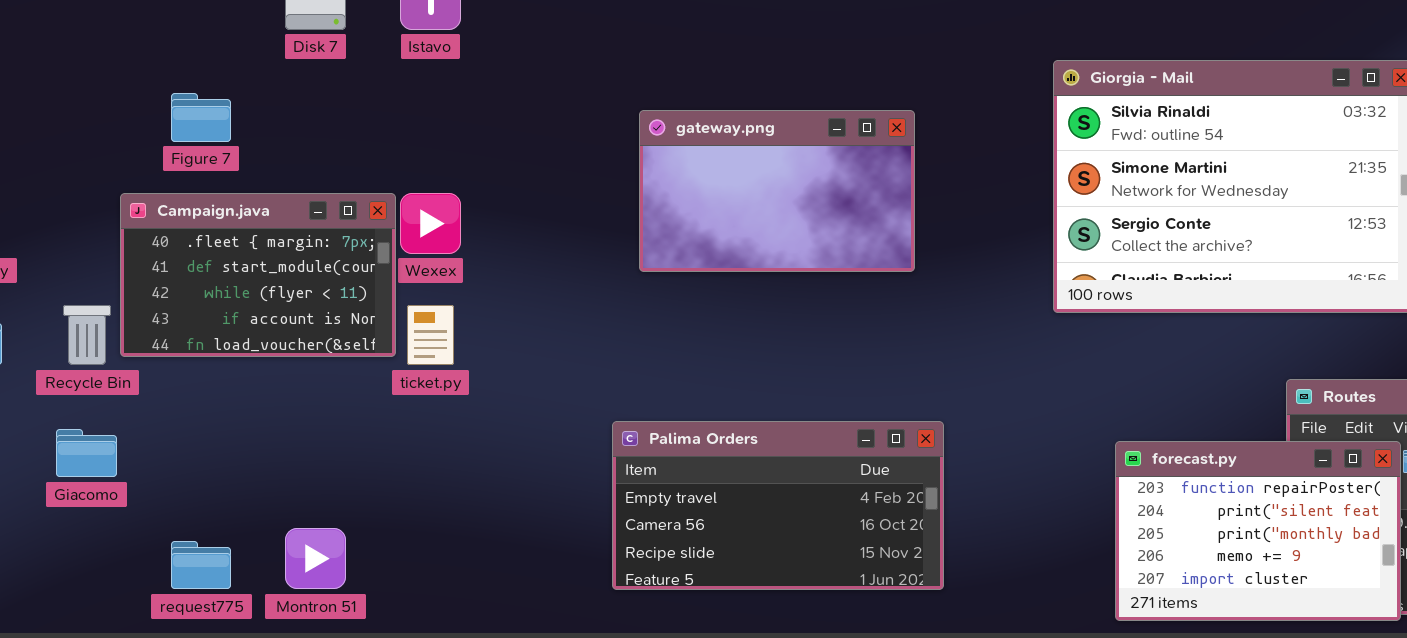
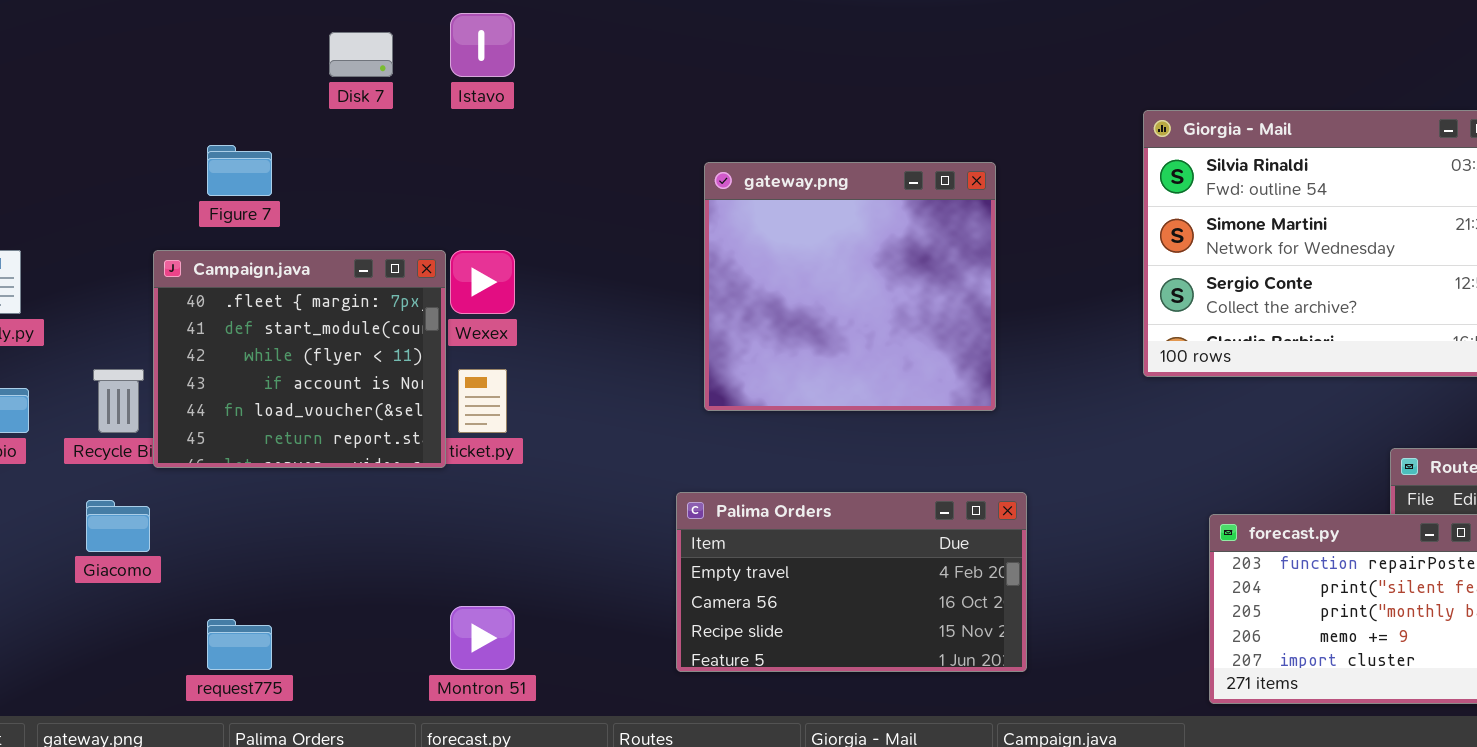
gateway.png: [639,110,915,272] -> [704,162,996,411], resized
Campaign.java: [120,193,396,357] -> [153,250,446,468], resized
Montron 51: [285,528,346,589] -> [450,606,515,670], moved

